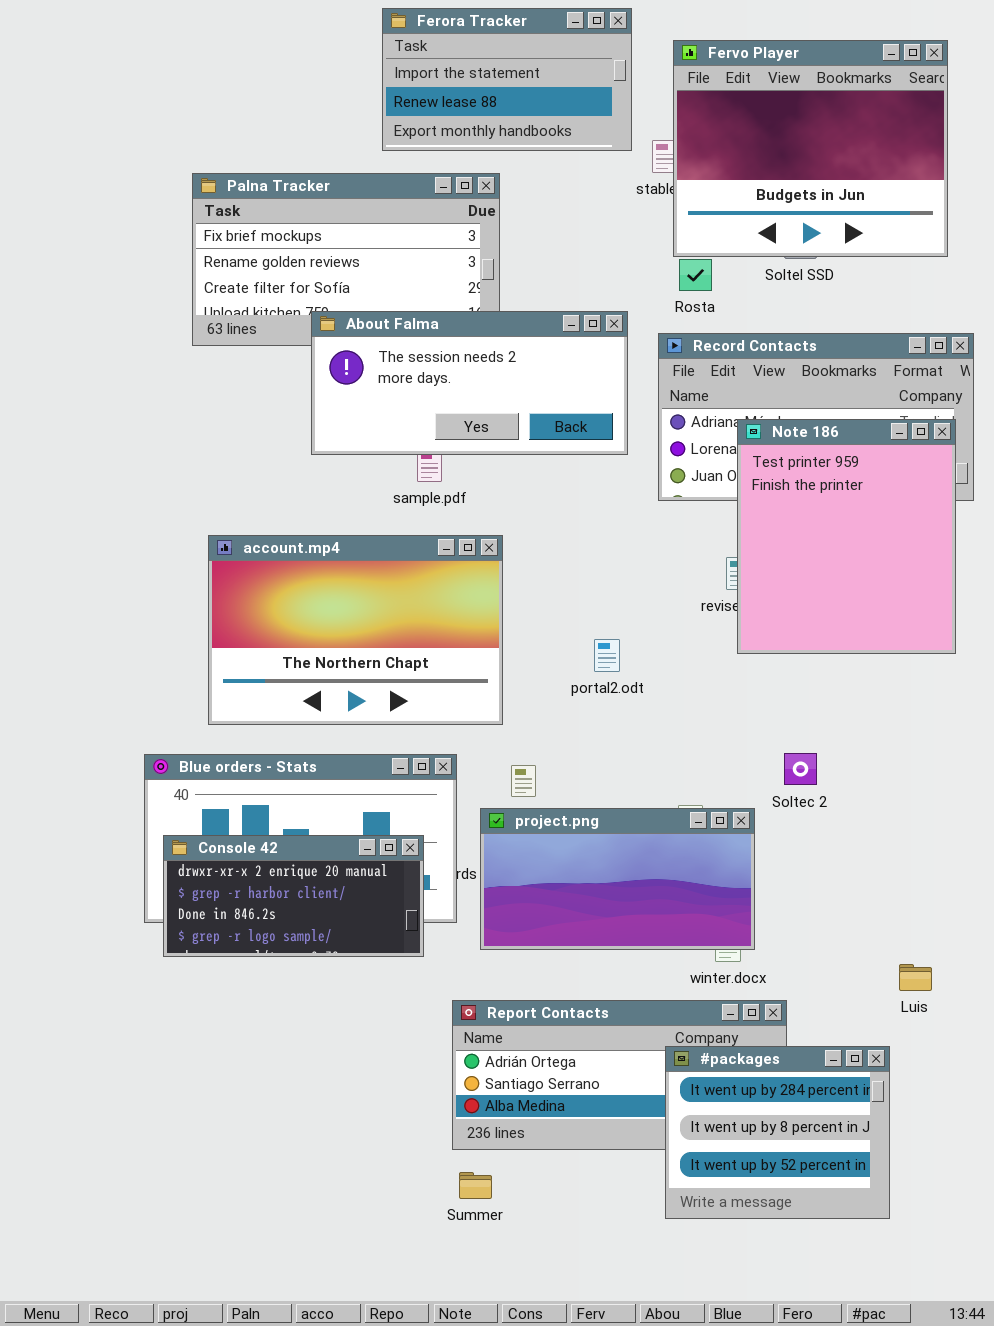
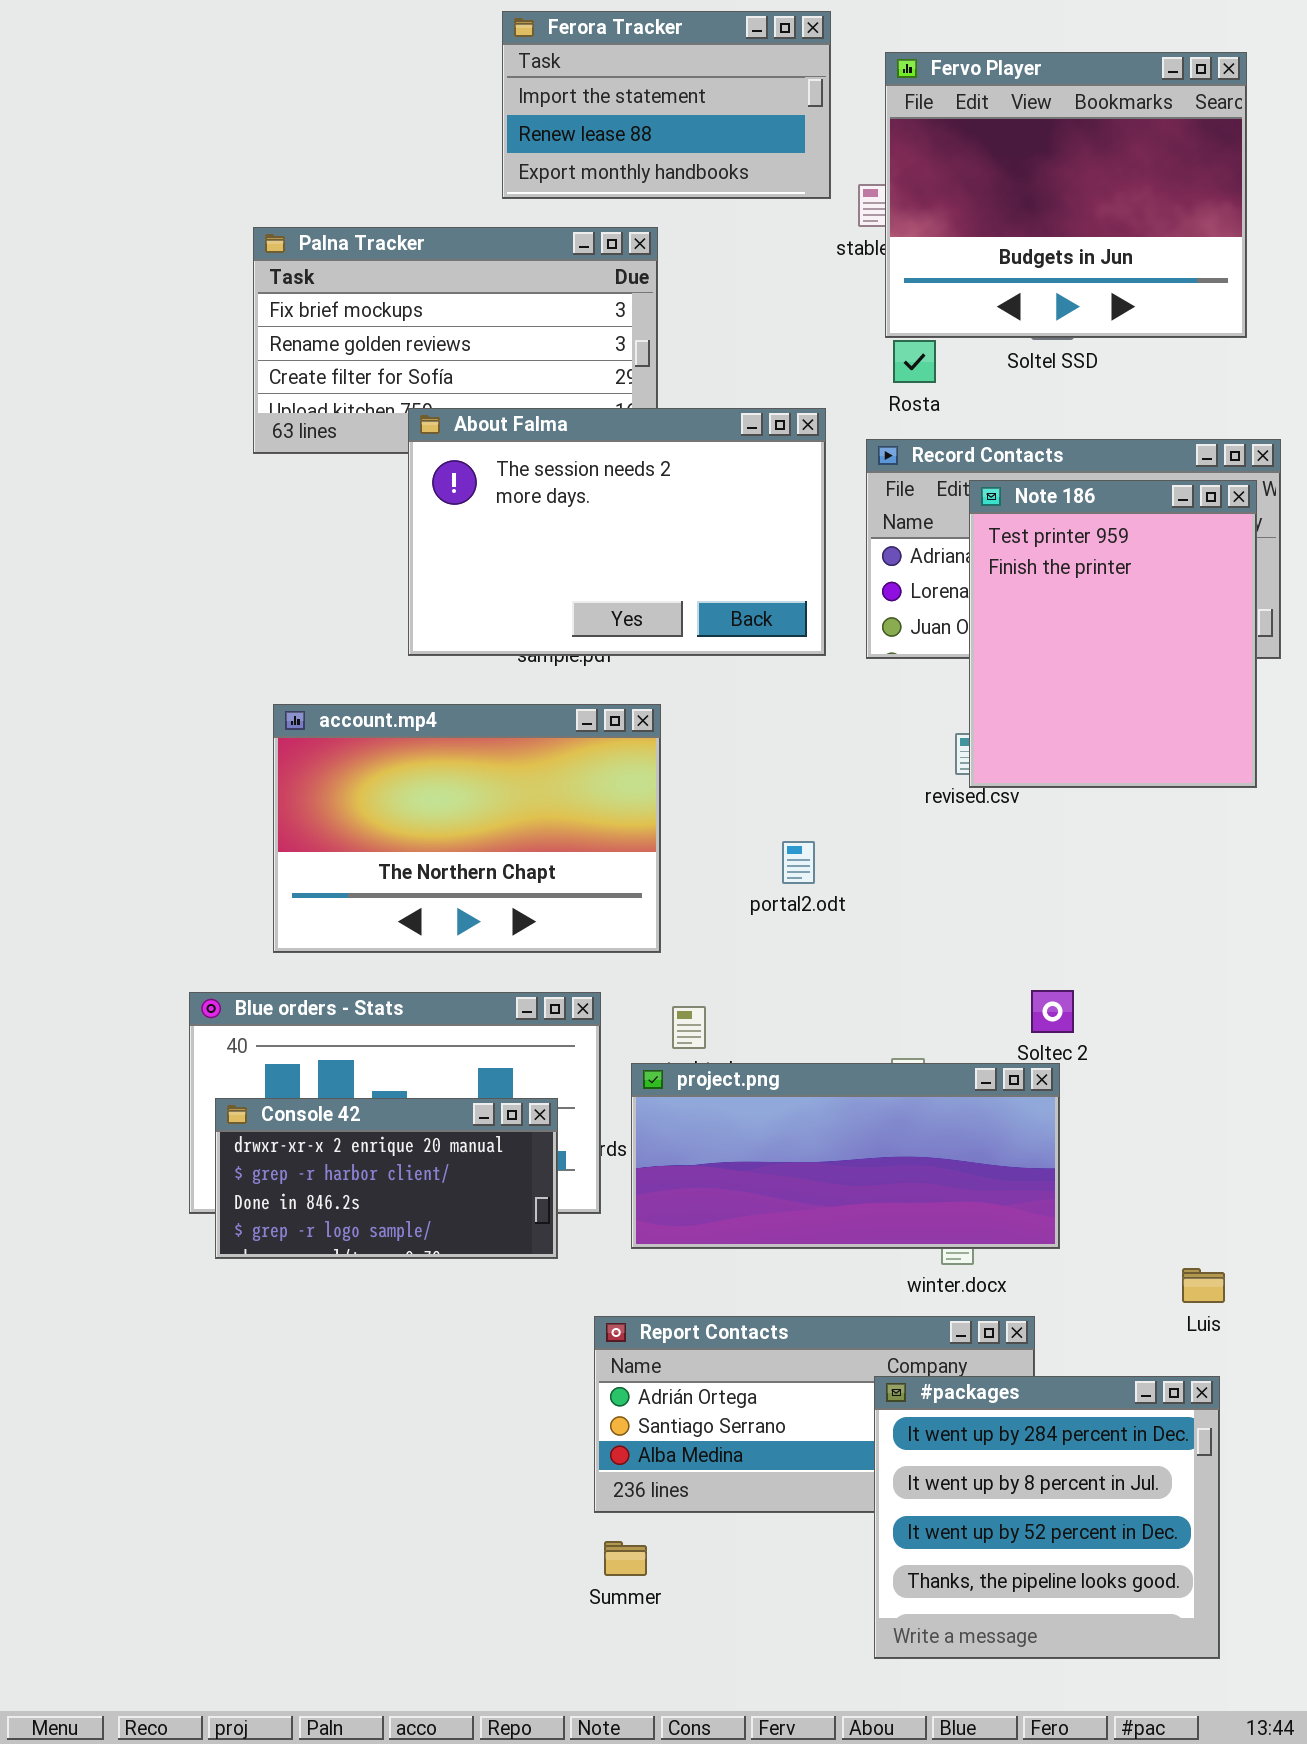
About Falma: [311,311,628,455] -> [408,408,826,656], resized
Note 186: [737,419,956,654] -> [969,480,1257,788], moved
project.png: [480,808,755,950] -> [631,1063,1060,1249], resized
#packages: [665,1046,890,1219] -> [874,1376,1220,1659], resized

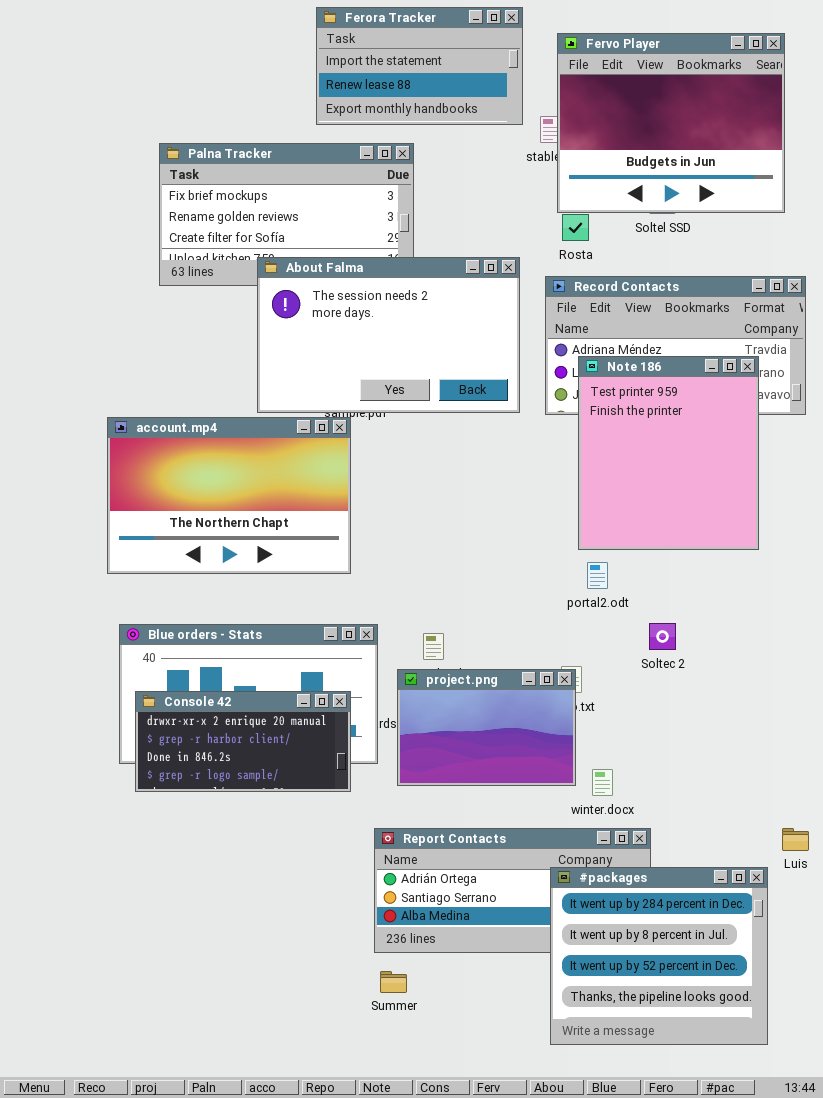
Note 186: [969,480,1257,788] -> [578,356,759,550], moved
account.mp4: [273,704,661,953] -> [107,417,351,574], moved
portal2.odt: [782,841,815,884] -> [587,562,608,589], moved
project.png: [631,1063,1060,1249] -> [397,669,576,786], resized
Luis: [1182,1268,1225,1303] -> [782,828,809,851], moved

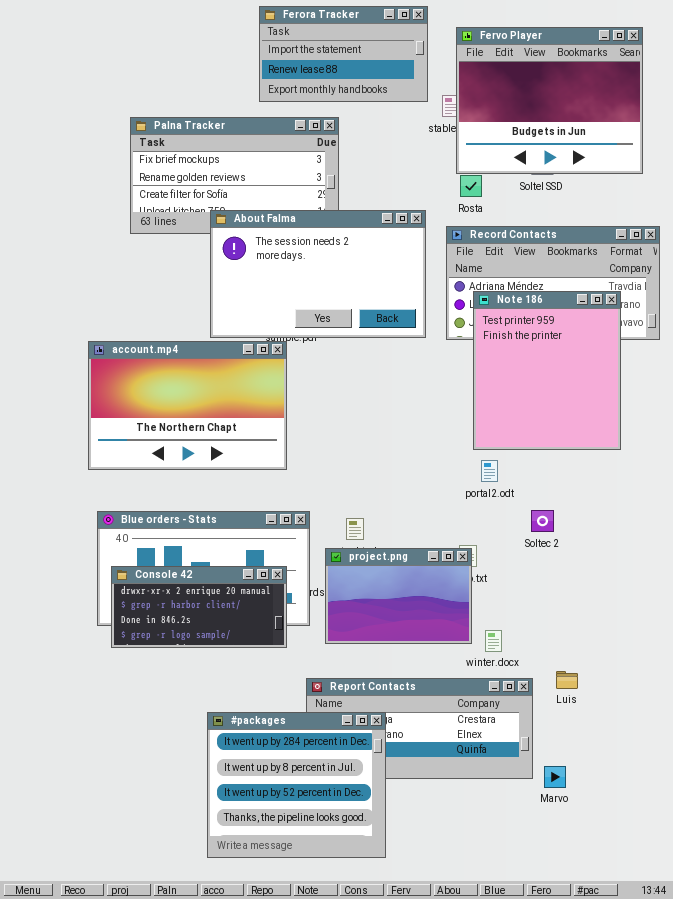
Luis: [782,828,809,851] -> [556,671,578,689], moved
#packages: [550,867,768,1045] -> [207,712,386,858], moved

